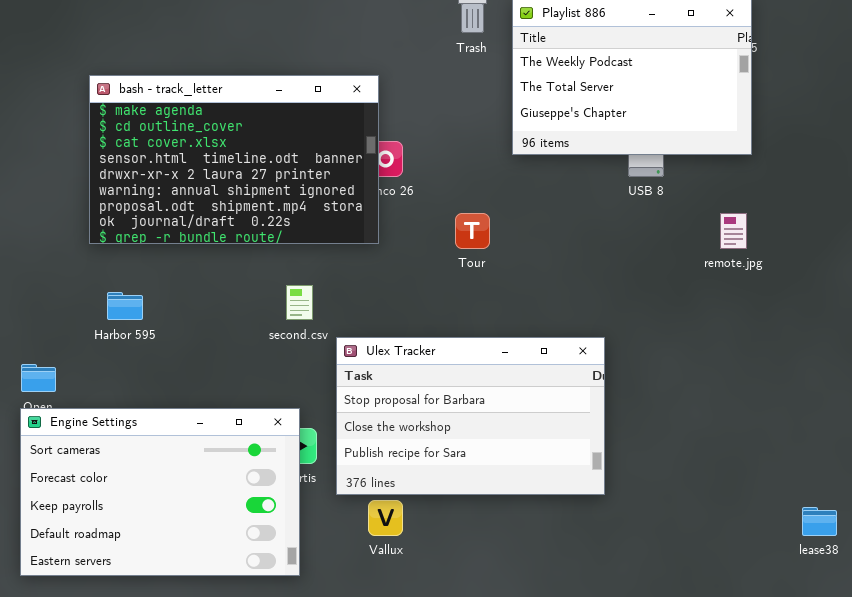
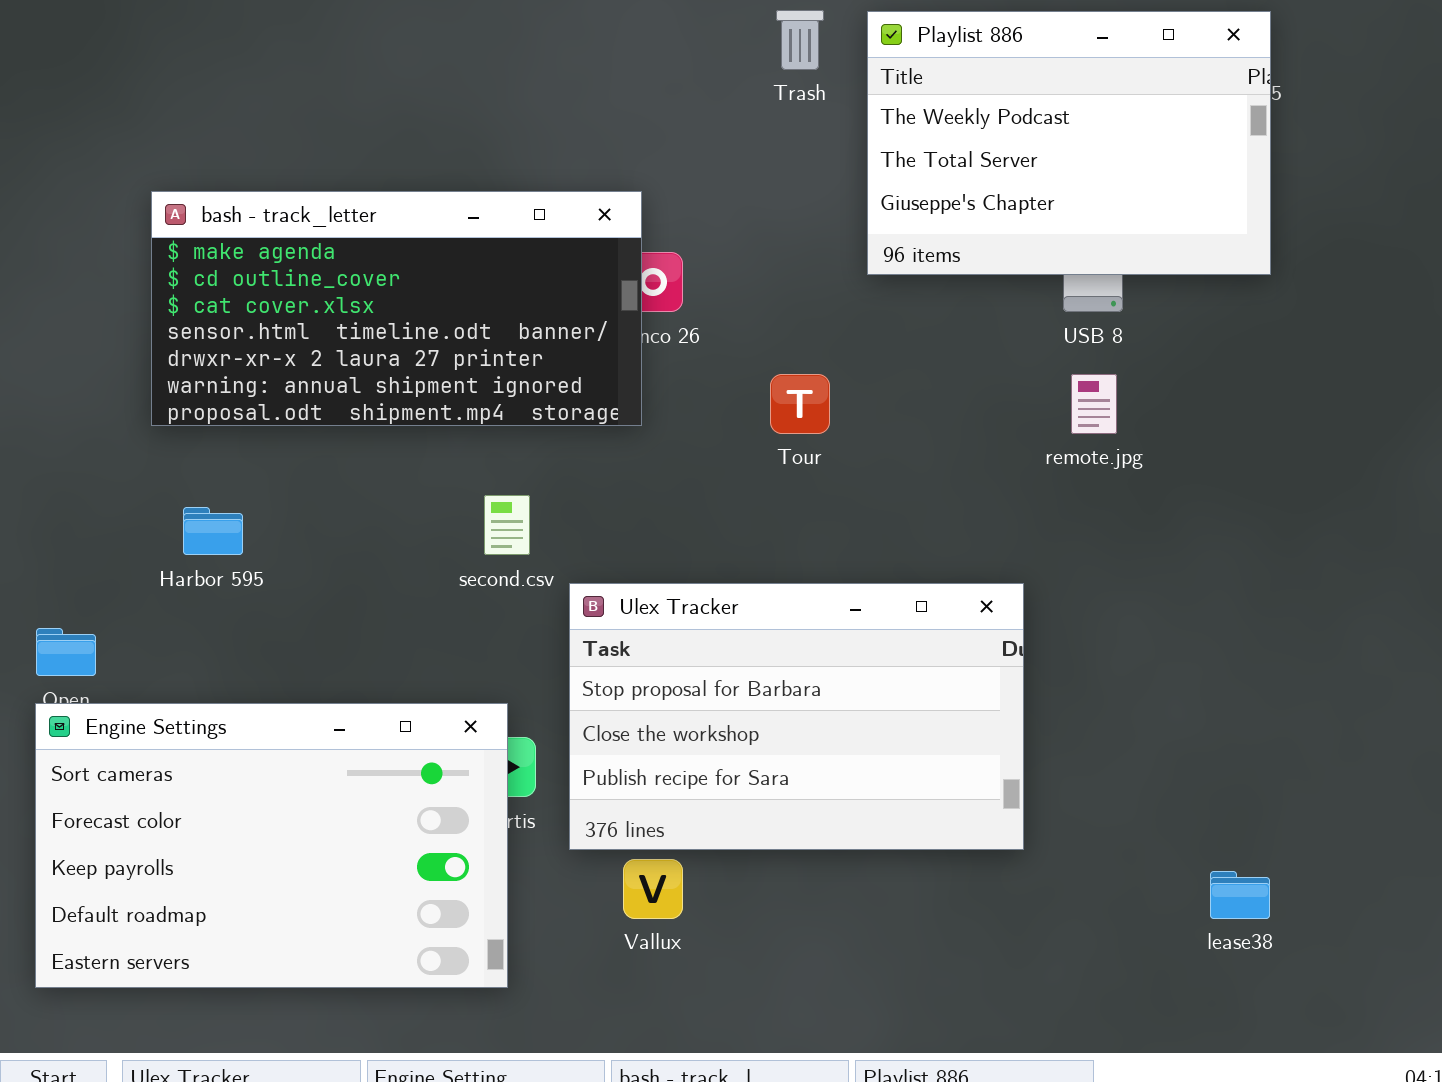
bash - track_letter: [89,75,379,244] -> [151,191,642,426], resized
remote.jpg: [720,213,747,249] -> [1071,374,1117,434], moved
lease38: [802,507,837,536] -> [1210,871,1270,919], moved

